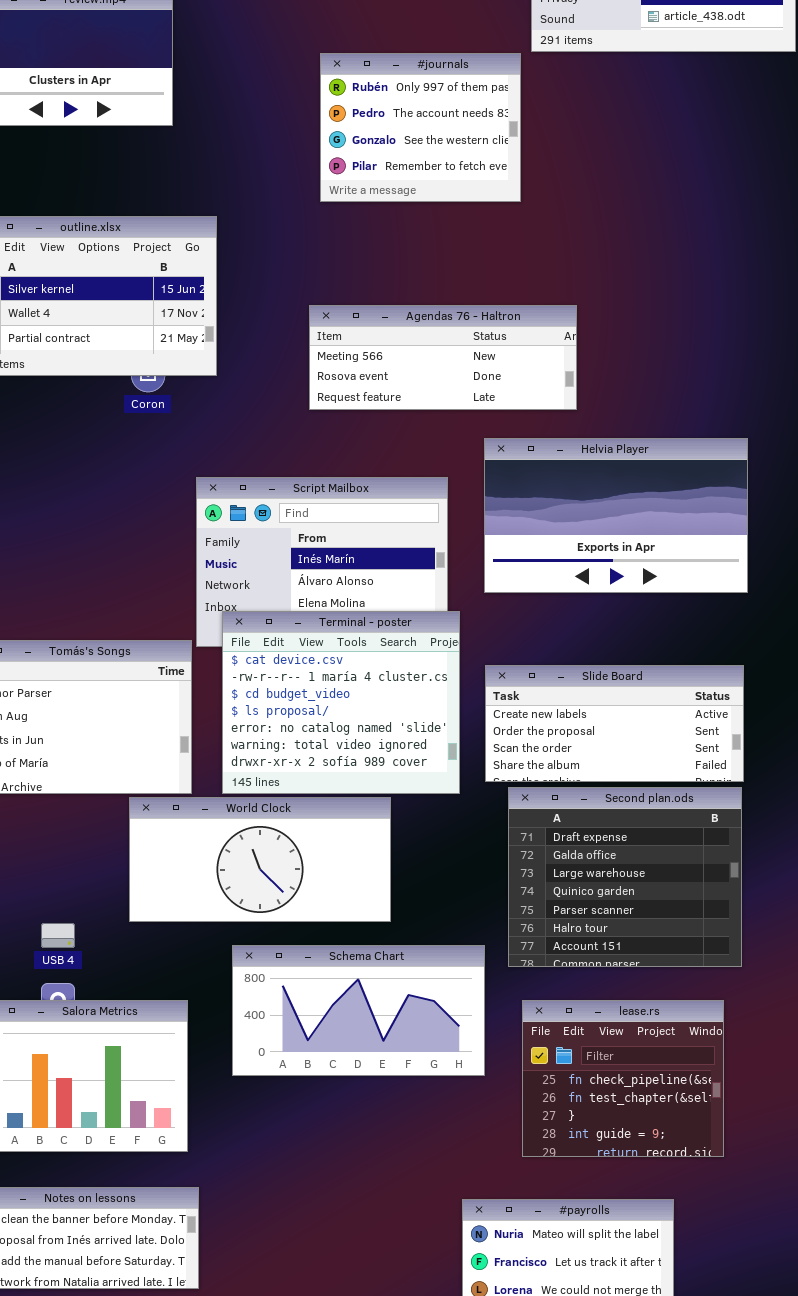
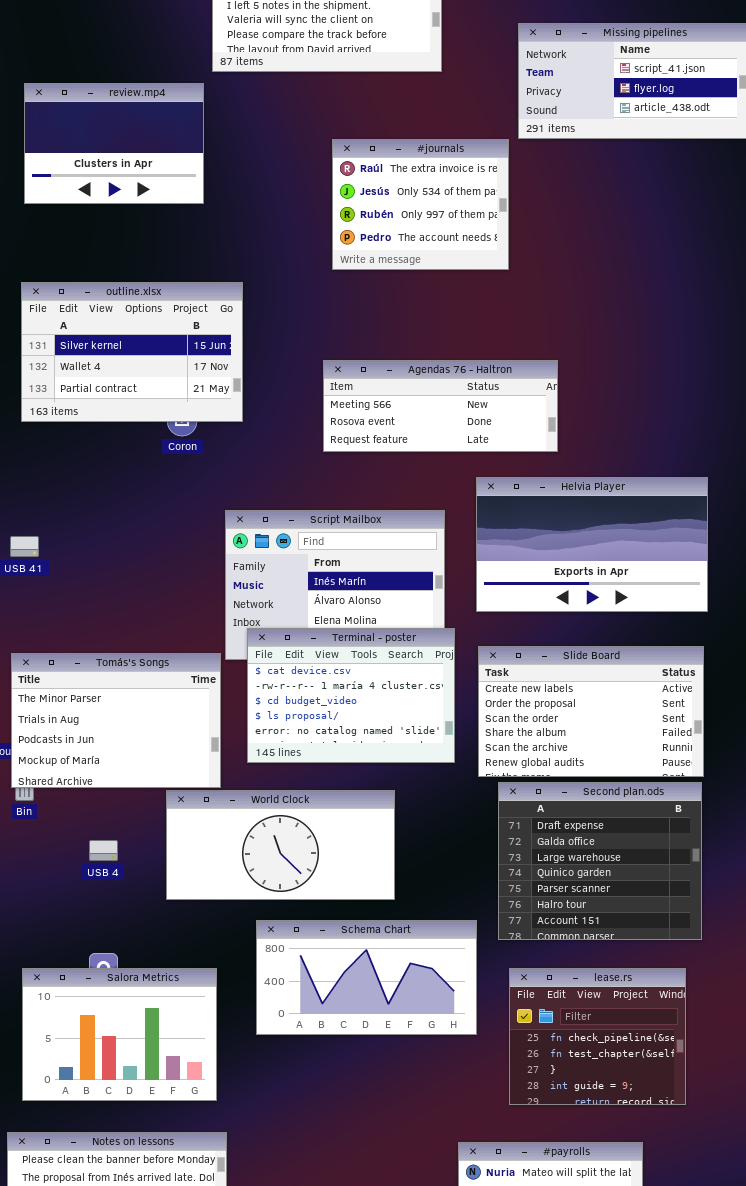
#journals: [320,53,521,202] -> [332,139,509,270], scrolled up 2 rows
Terminal - poster: [222,611,460,794] -> [247,628,455,763], resized
Slide Board: [485,665,744,782] -> [478,646,704,777], resized
USB 4: [41,923,75,948] -> [89,840,118,861], moved

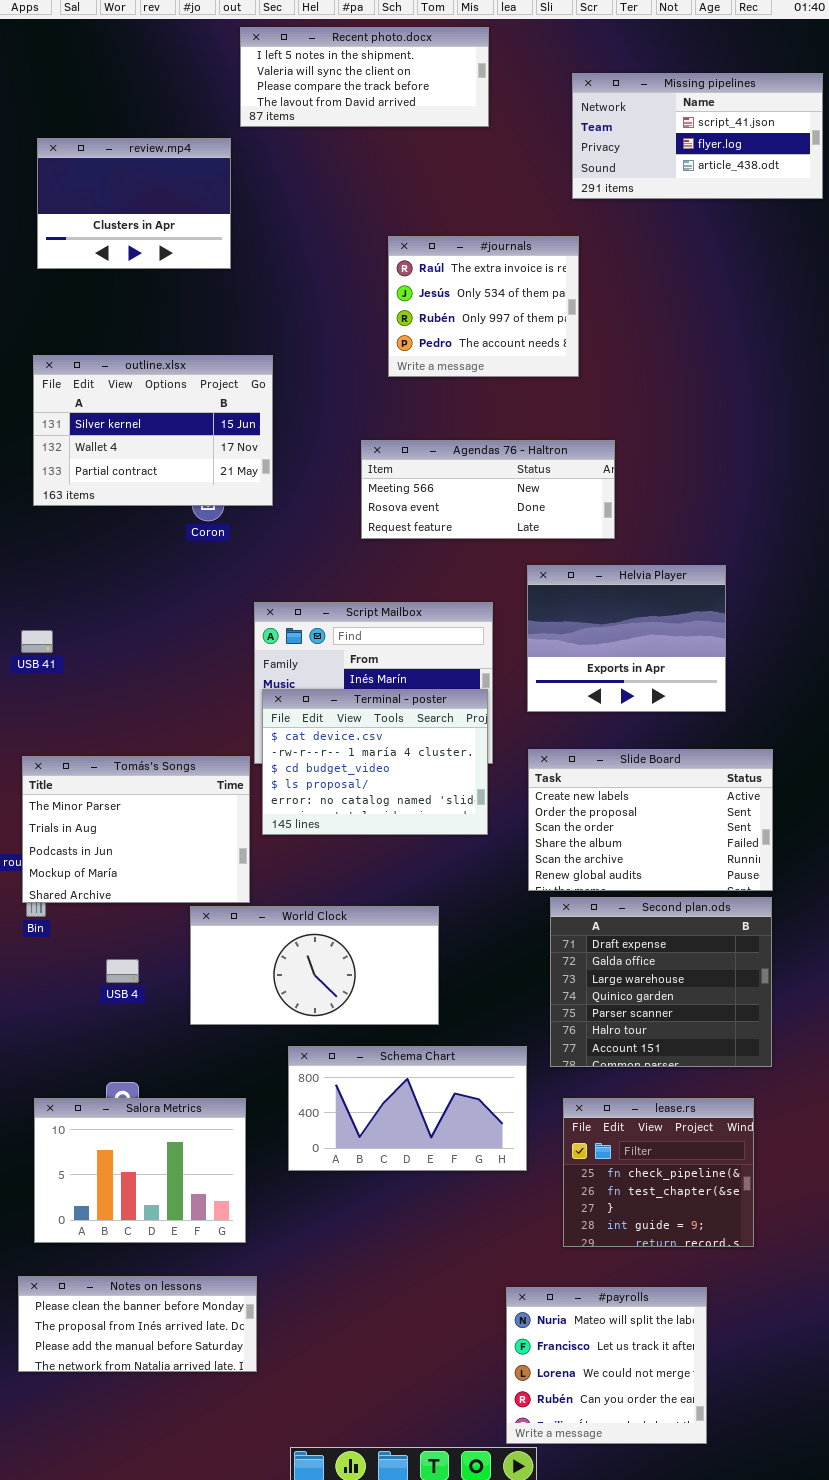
#journals: [332,139,509,270] -> [388,236,579,377], moved
Helvia Player: [476,477,708,612] -> [527,565,726,712], resized
Terminal - poster: [247,628,455,763] -> [262,689,488,835], moved

